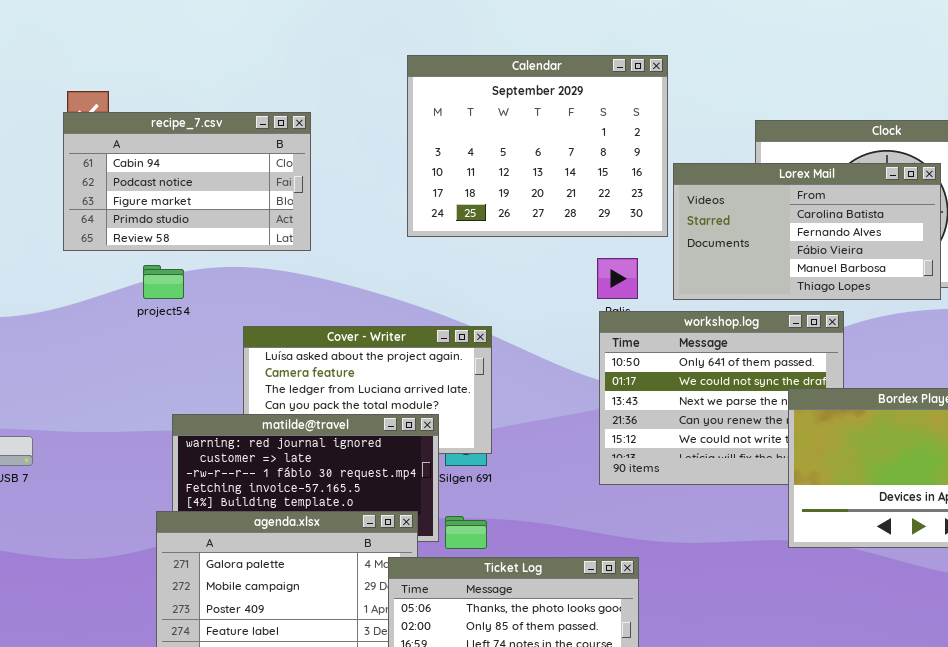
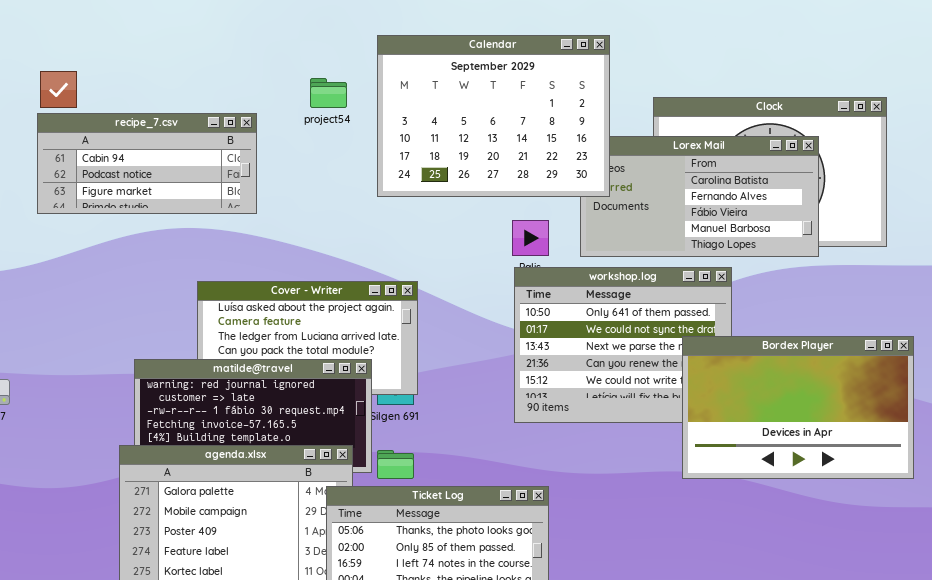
Calendar: [407,55,668,237] -> [377,35,610,197], moved
recipe_7.csv: [63,112,311,251] -> [37,113,257,214], resized
project54: [143,265,184,299] -> [310,78,347,108], moved

